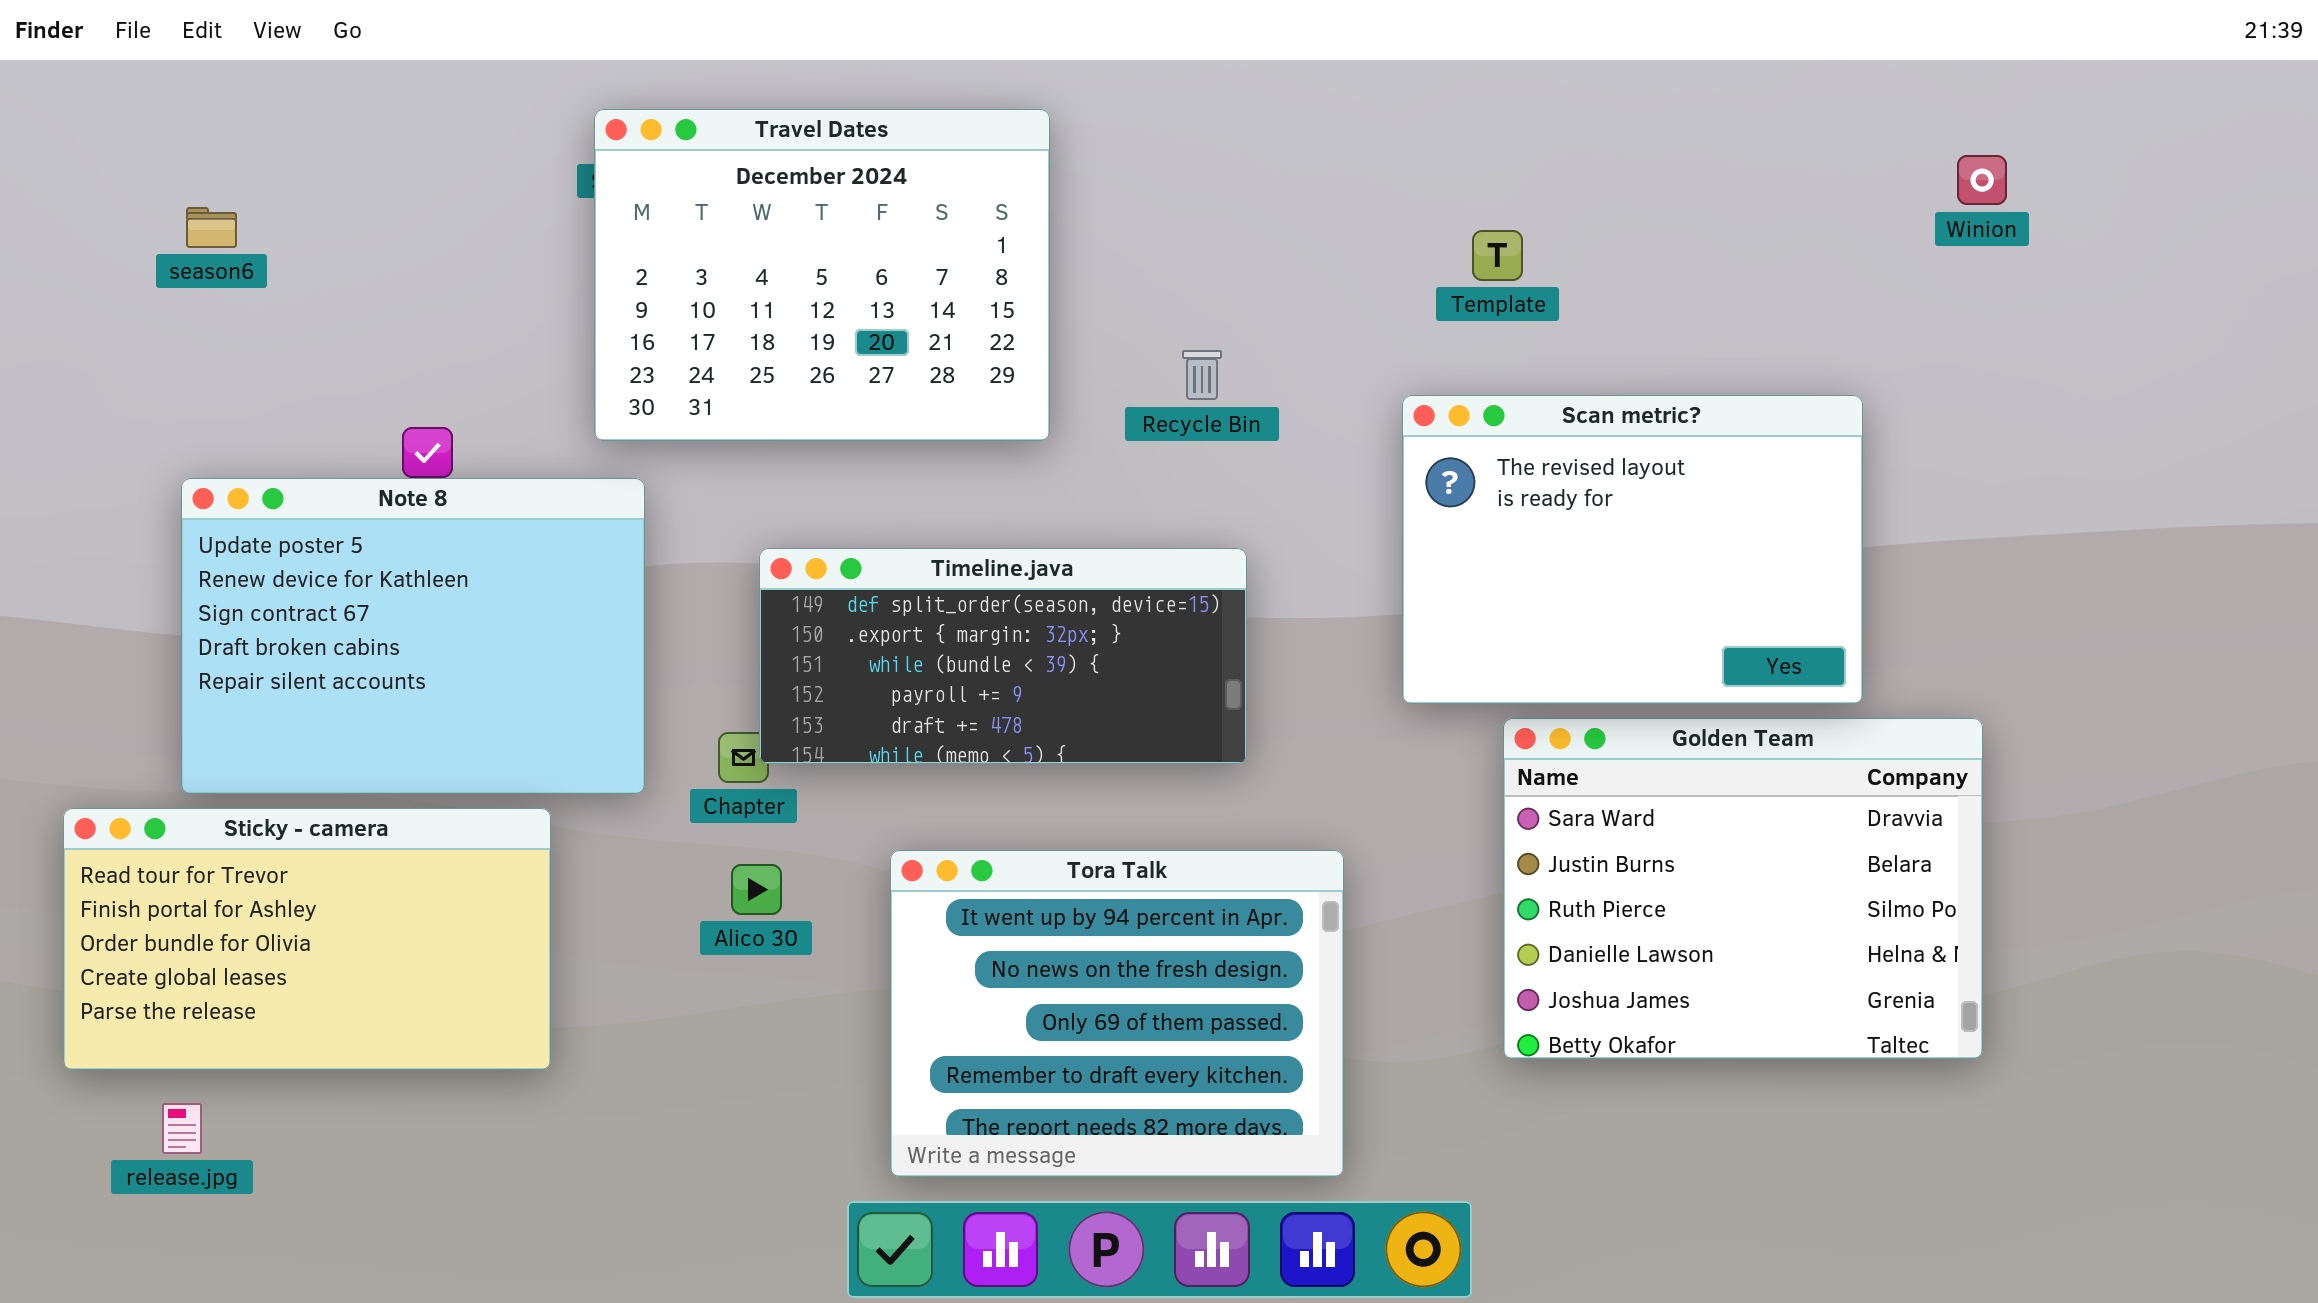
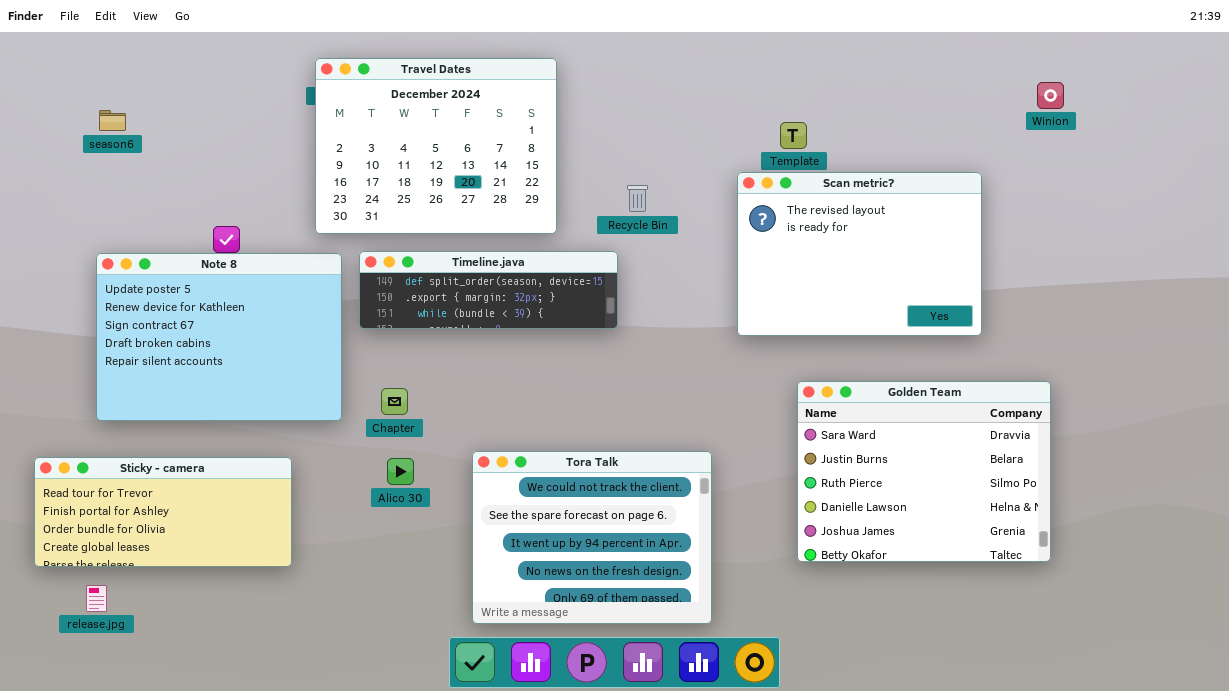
Scan metric?: [1402,395,1863,704] -> [737,172,982,336], moved
Timeline.java: [759,548,1247,764] -> [359,251,618,329], moved, resized
Sticky - camera: [63,808,551,1070] -> [34,457,292,567], resized
Tora Talk: [890,850,1344,1177] -> [472,451,712,624], scrolled up 2 rows

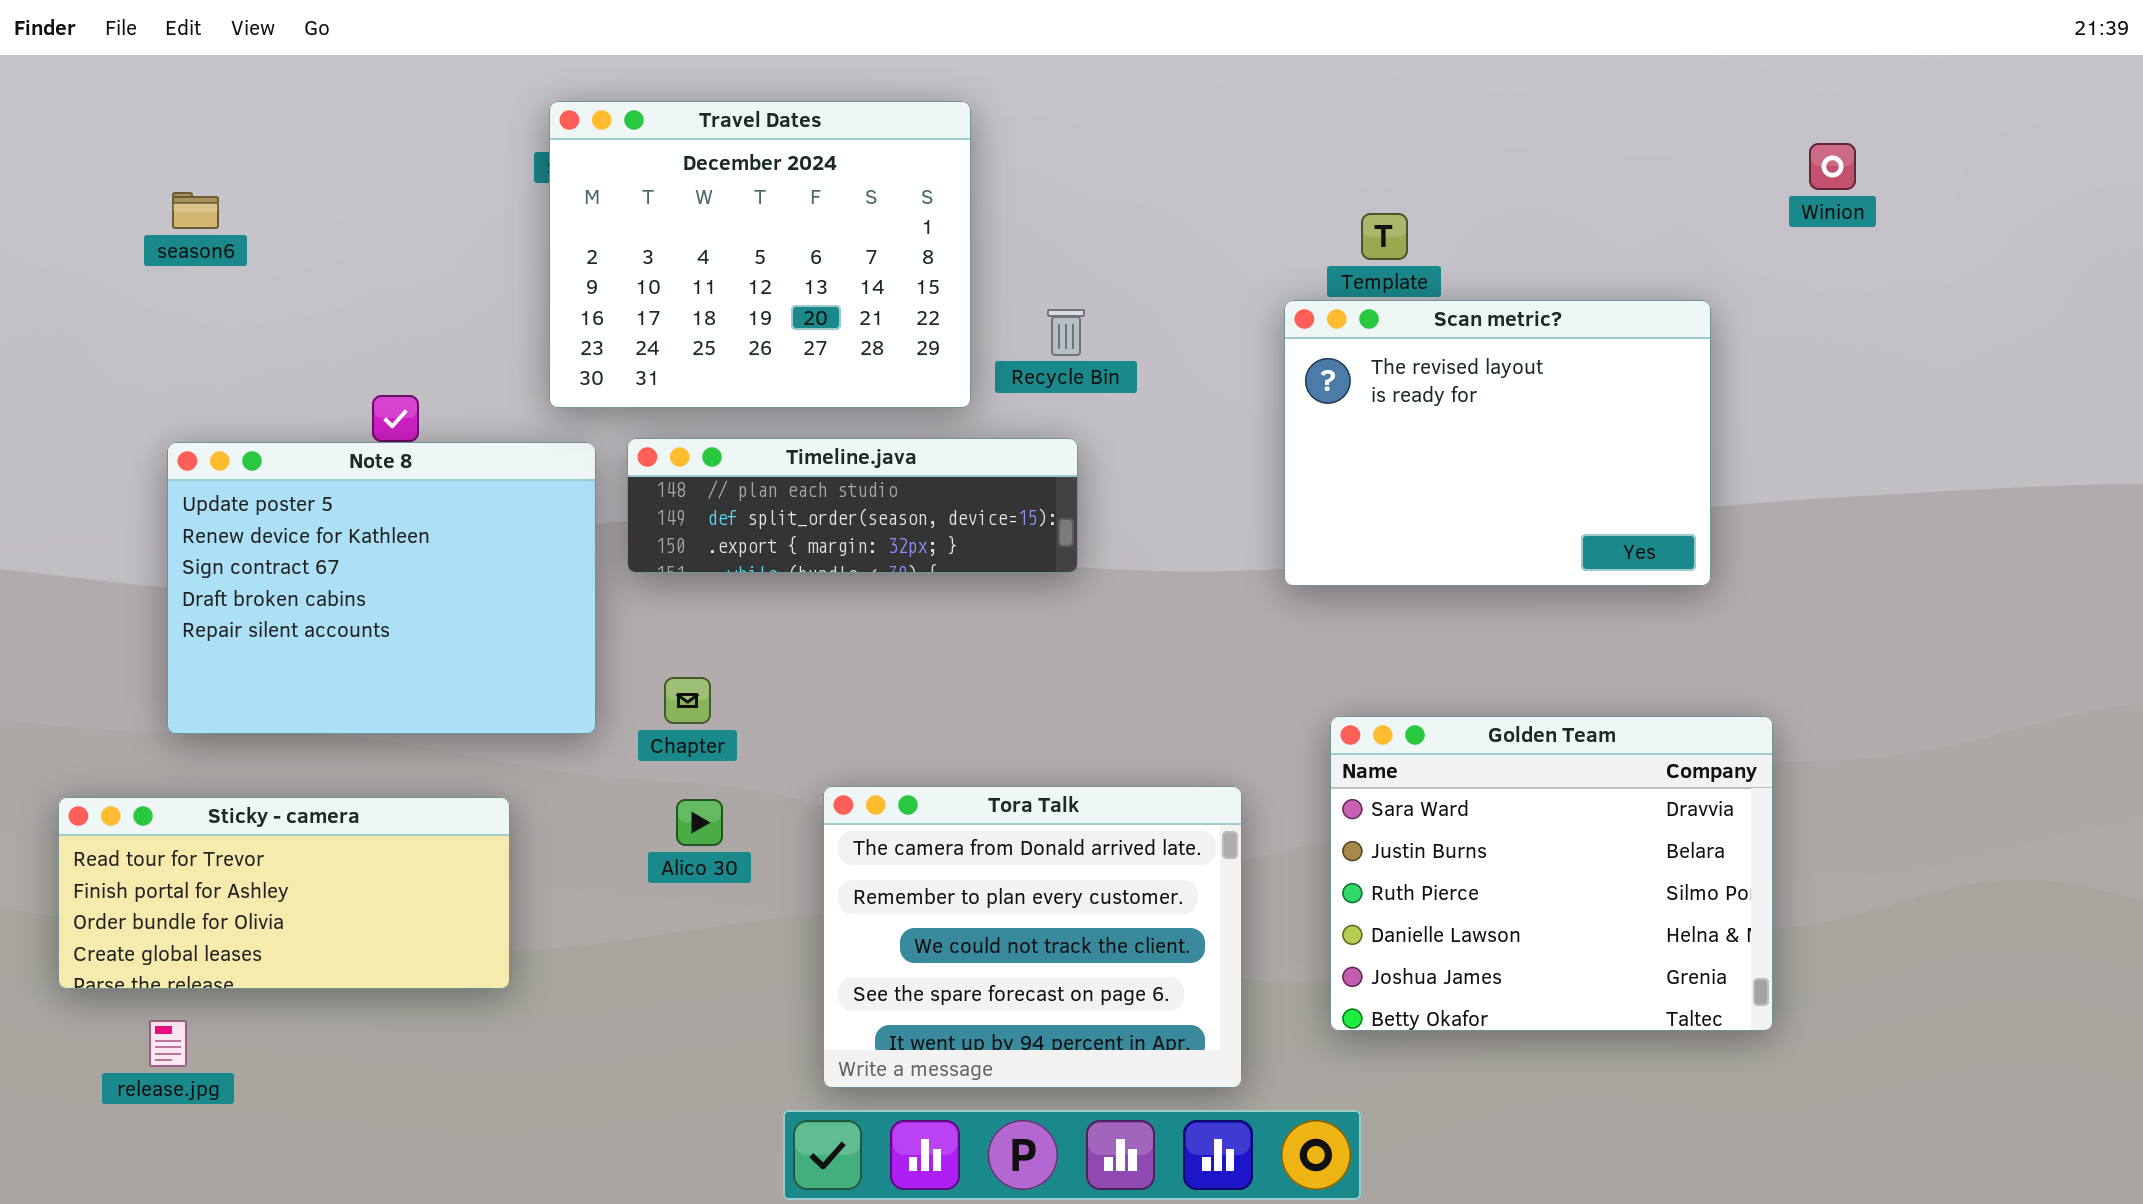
Recycle Bin: [627,185,648,212] -> [1047,309,1085,356], moved
Timeline.java: [359,251,618,329] -> [627,438,1078,573], scrolled up 1 row
Golden Team: [797,381,1051,562] -> [1330,716,1773,1031], moved
Tora Talk: [472,451,712,624] -> [823,786,1242,1088], scrolled up 2 rows

